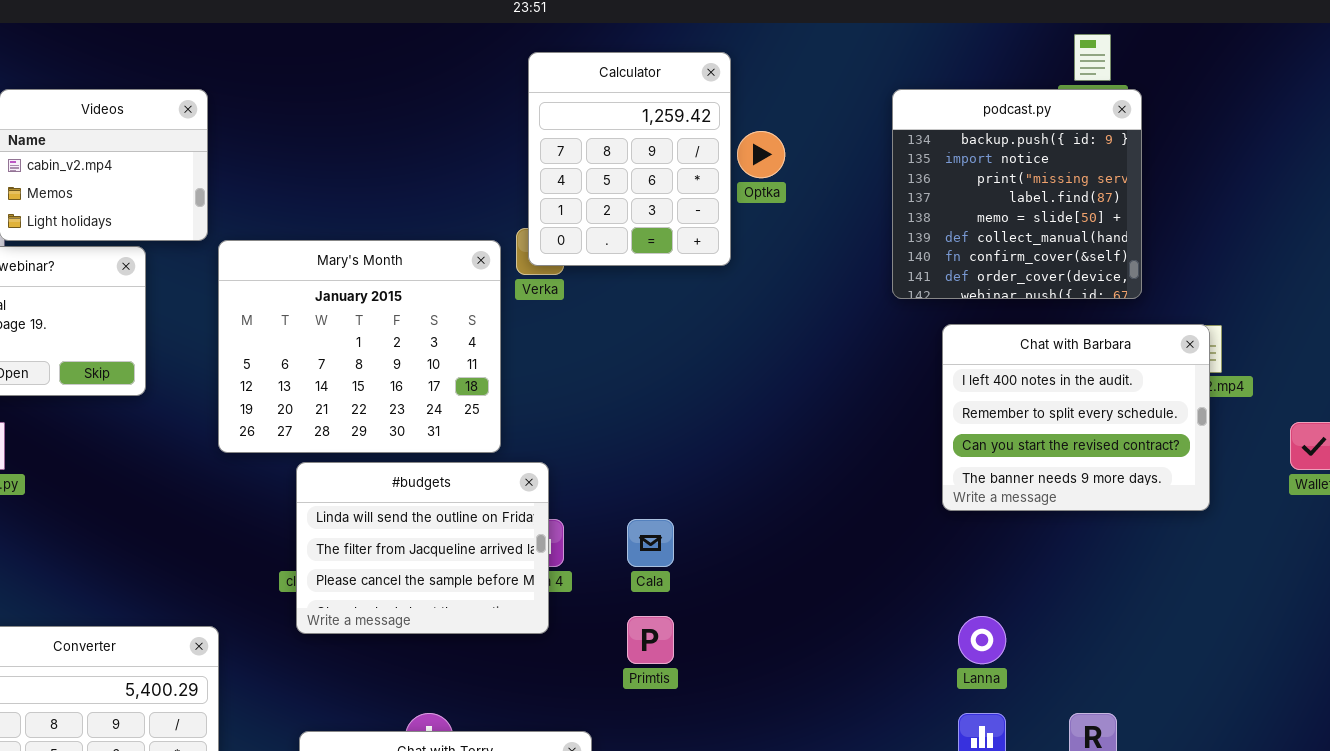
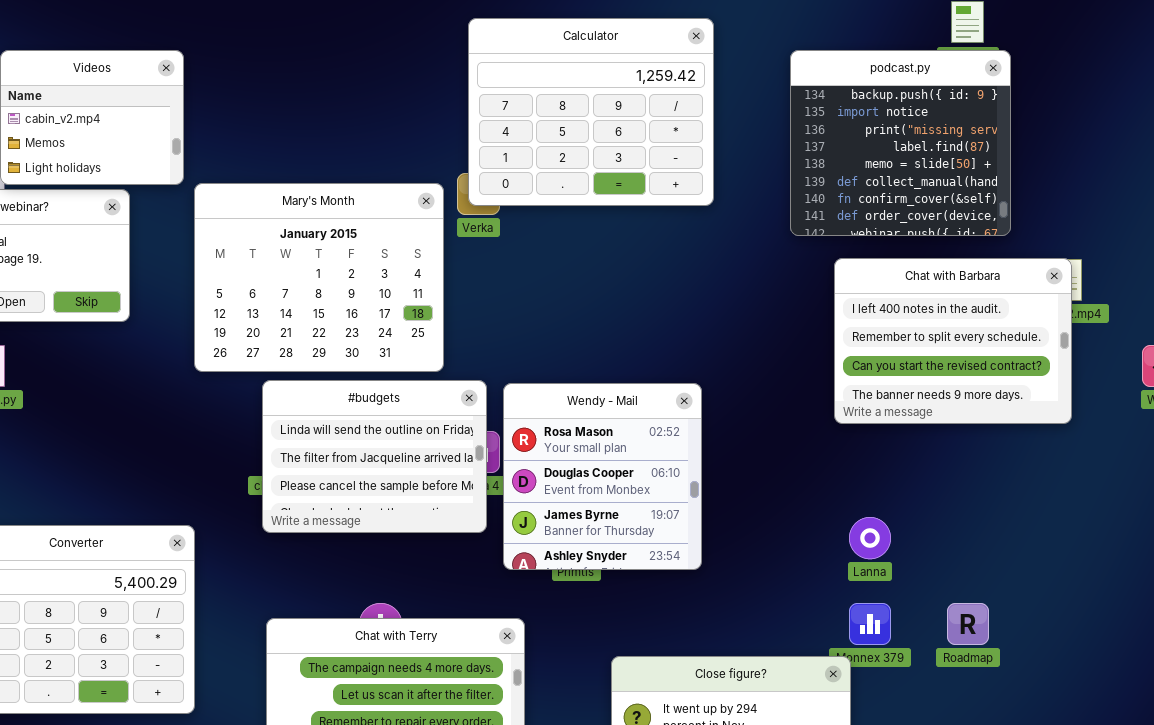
Calculator: [528,52,731,266] -> [468,18,714,206], resized
Wendy - Mail: none -> [503,383,702,570], opened

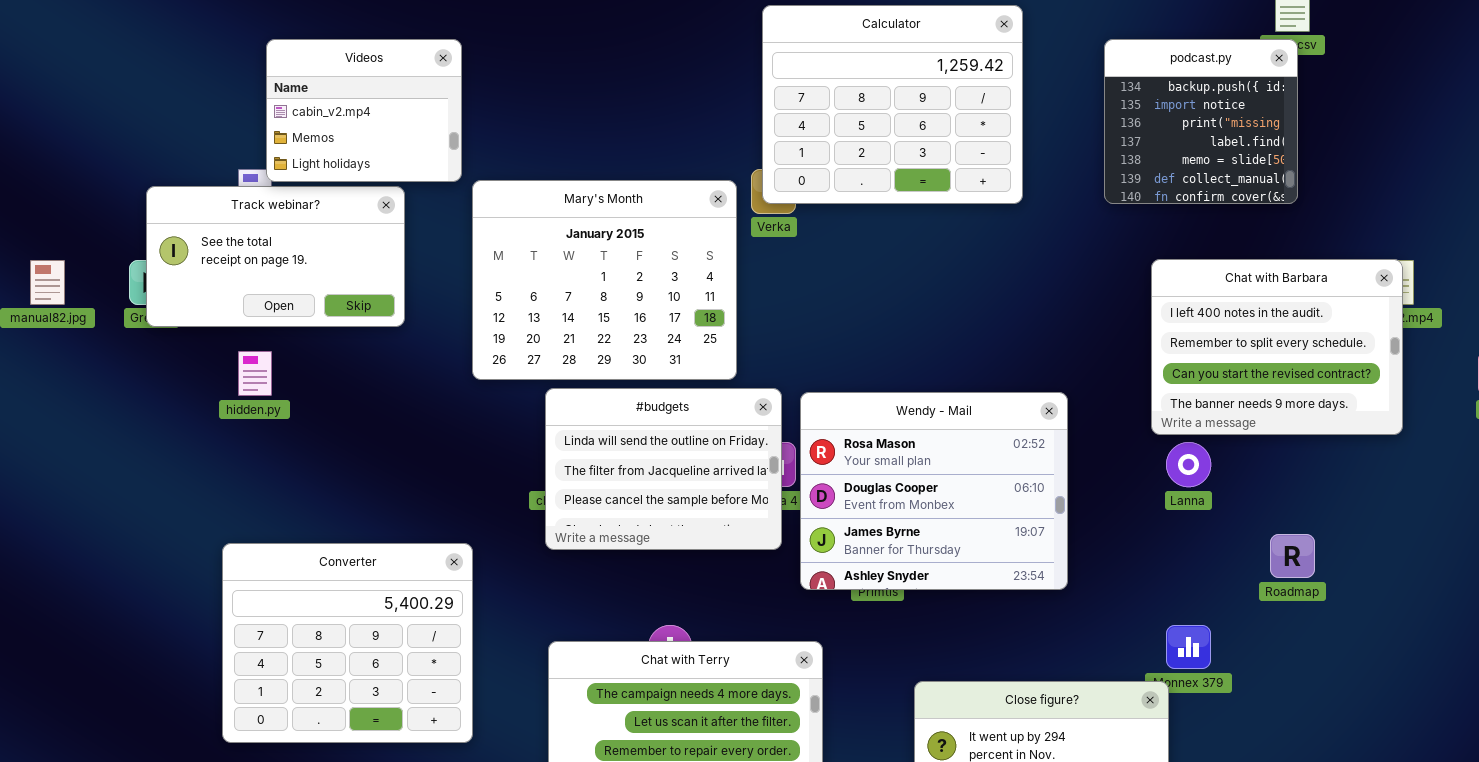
podcast.py: [790,50,1011,236] -> [1104,39,1298,204], resized
Wendy - Mail: [503,383,702,570] -> [800,392,1068,590], resized
Lanna: [849,517,891,559] -> [1166,442,1211,487], moved
Roadmap: [947,603,989,645] -> [1270,534,1315,578], moved

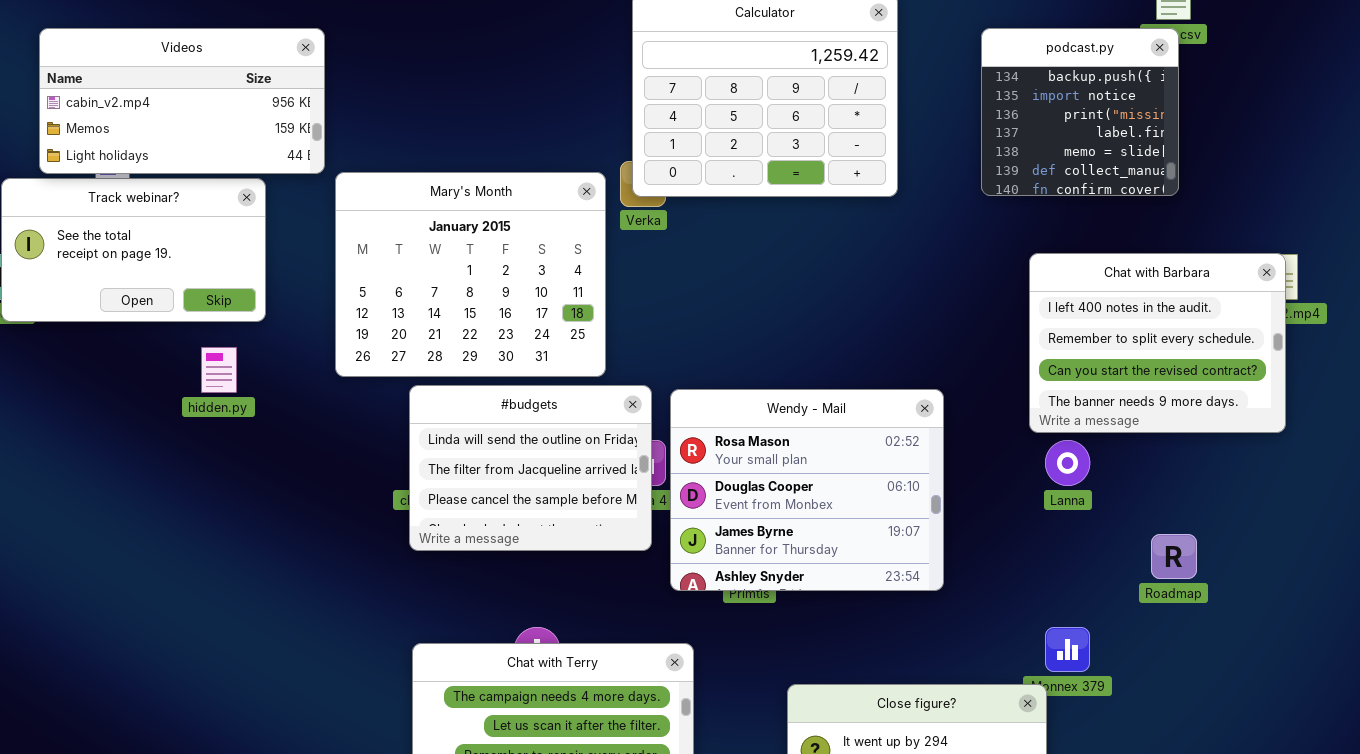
Videos: [266,39,462,182] -> [39,28,325,174], resized
hidden.py: [238,351,272,396] -> [201,347,237,393], moved
Converter: [222,543,473,743] -> none, closed

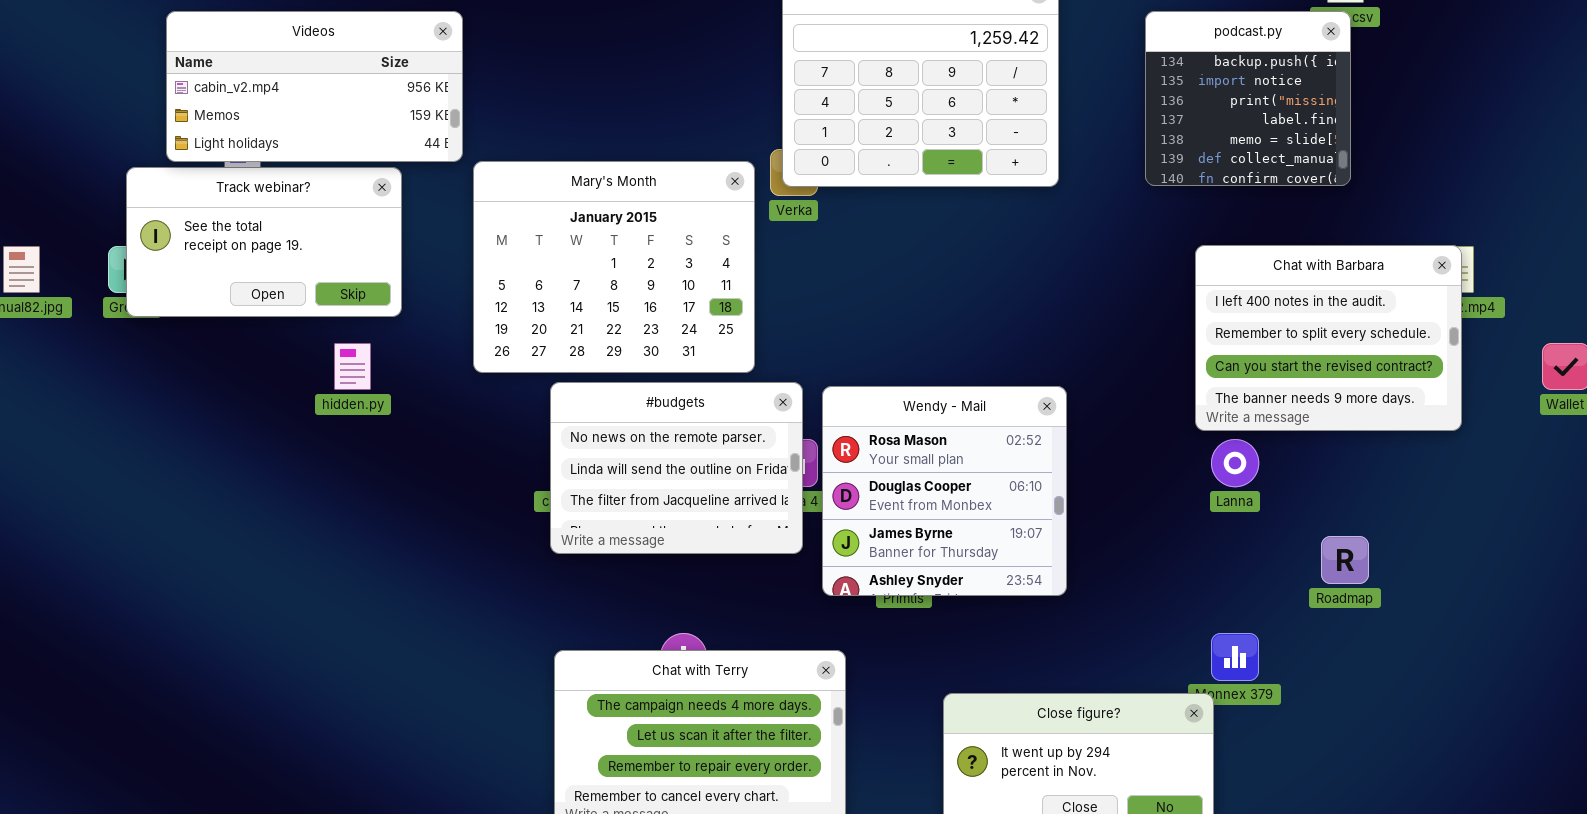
#budgets: [409,385,652,551] -> [550,382,803,554], scrolled up 1 row
Wendy - Mail: [670,389,944,591] -> [822,386,1067,596], resized

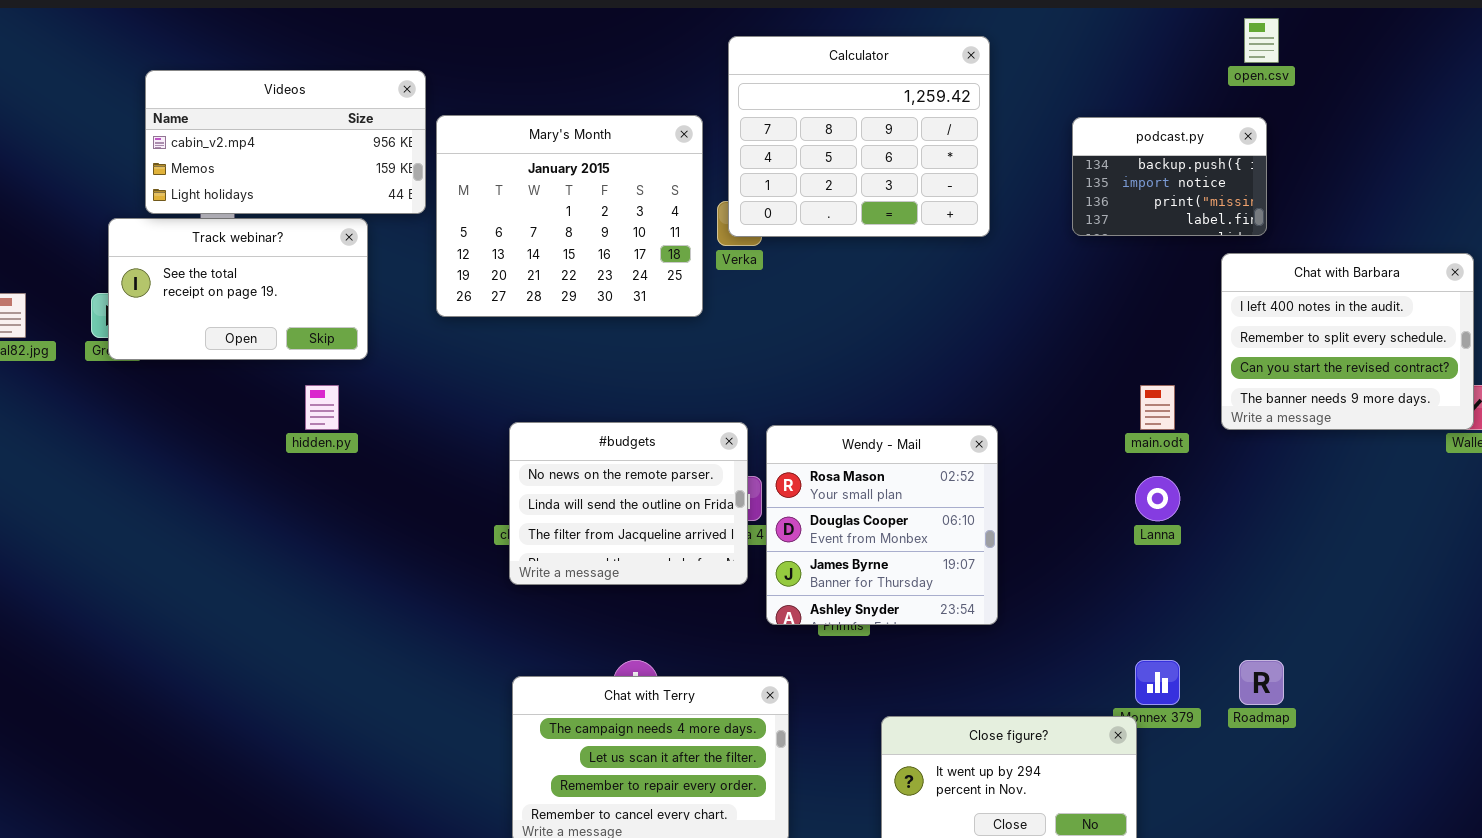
podcast.py: [1145,11,1351,186] -> [1072,117,1267,236], resized
Mary's Month: [473,161,755,373] -> [436,115,703,317], moved
Chat with Barbara: [1195,245,1462,431] -> [1221,253,1474,430], moved
Roadmap: [1321,536,1369,584] -> [1239,660,1284,705], moved

